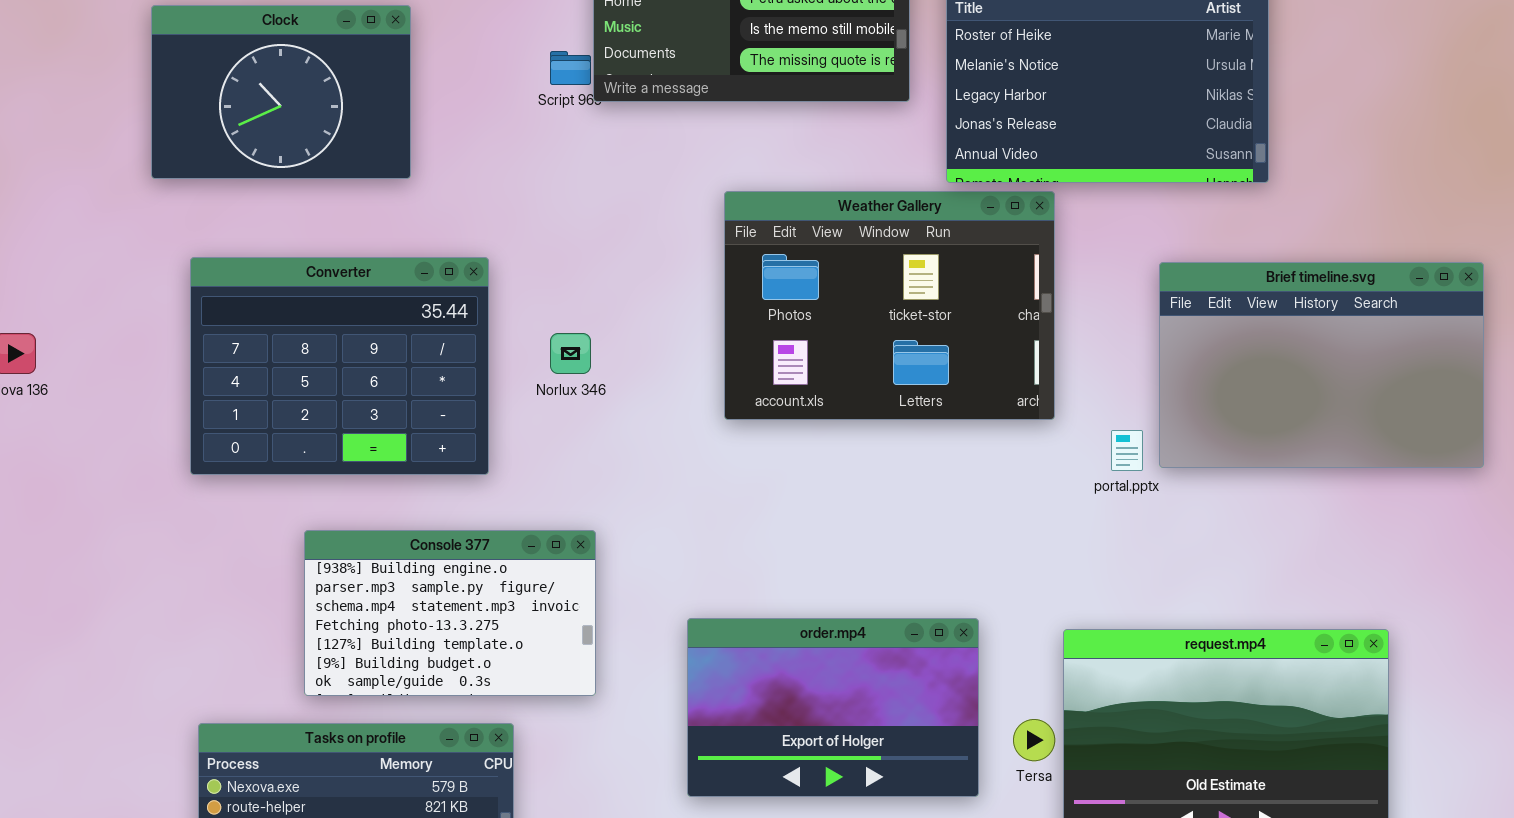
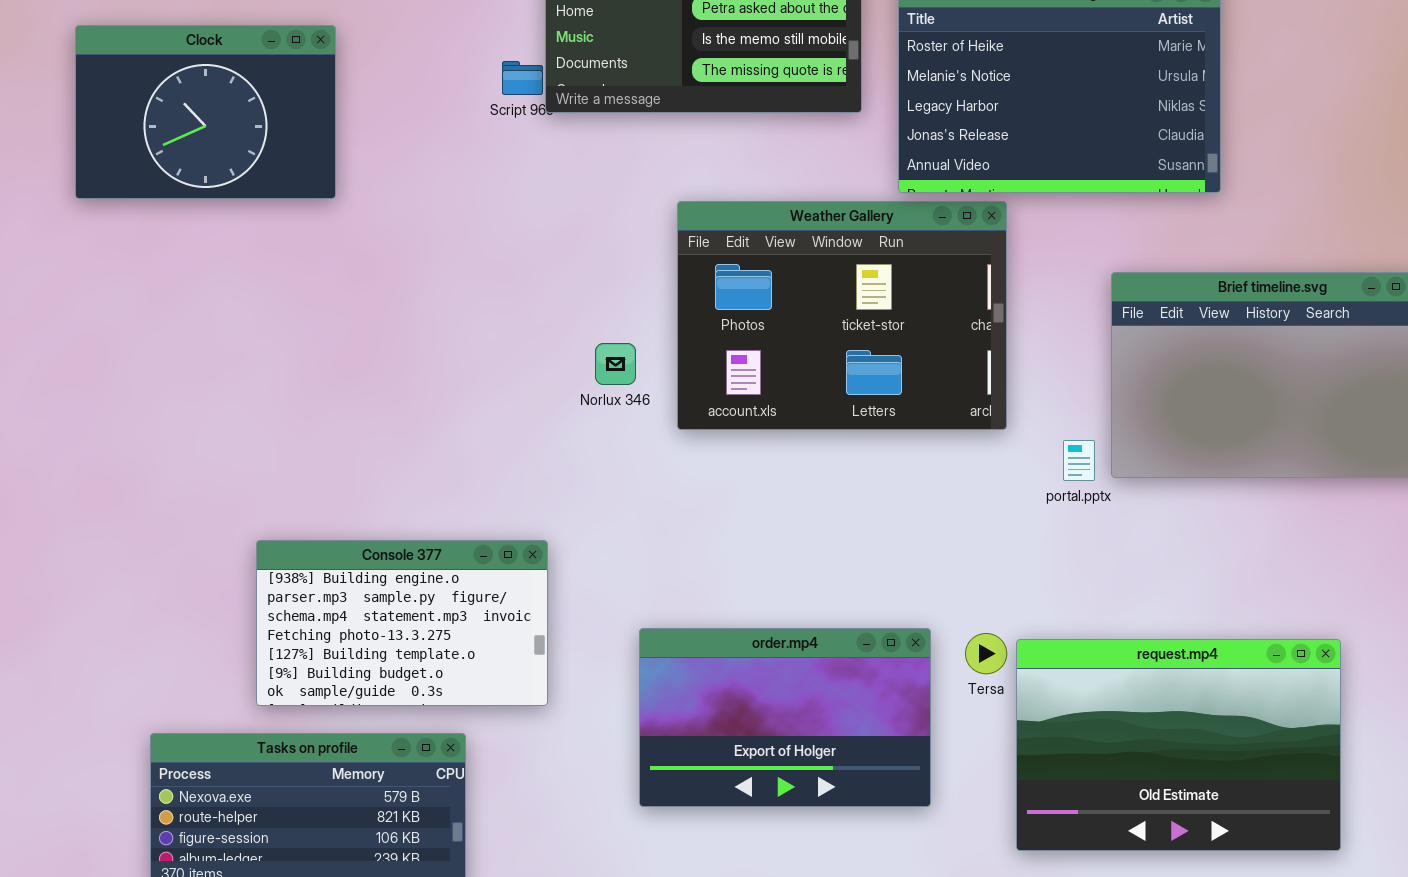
Clock: [151,5,411,179] -> [75,25,336,199], moved
Converter: [190,257,489,475] -> none, closed
Norlux 346: [550,333,591,374] -> [595,343,636,385], moved
Tersa: [1013,719,1055,761] -> [965,633,1007,674], moved

